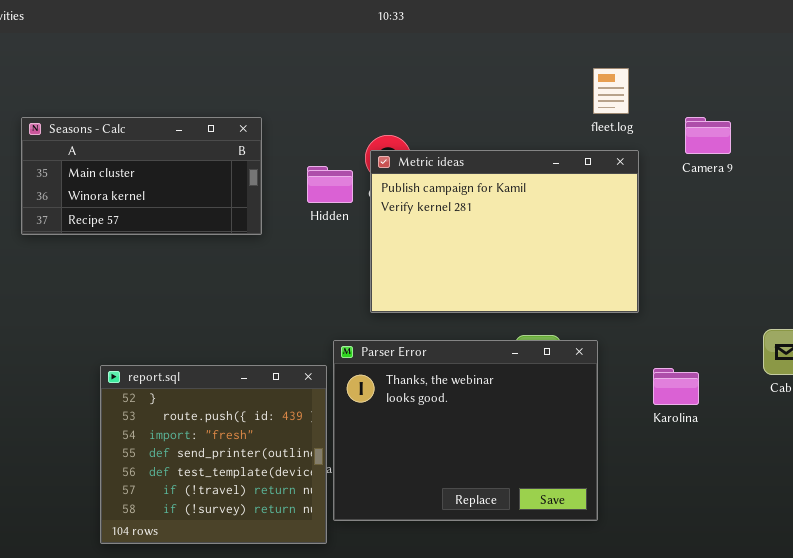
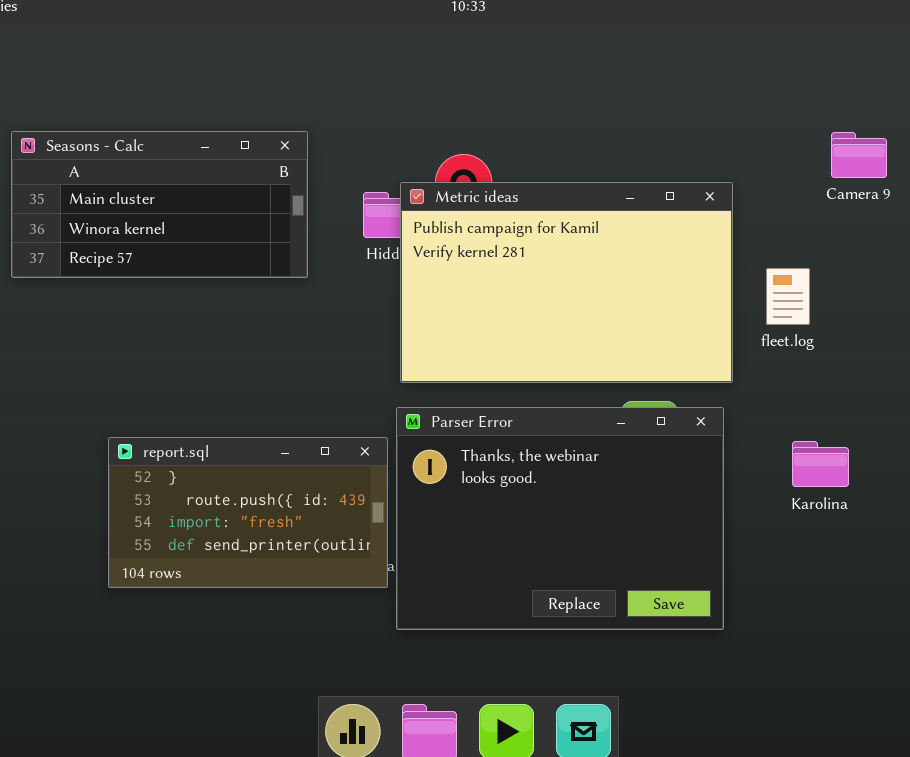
fleet.log: [593,68,629,114] -> [766,268,810,325], moved
Metric ideas: [370,150,639,313] -> [400,182,733,383], moved
report.sql: [100,365,327,544] -> [108,437,388,588], resized

